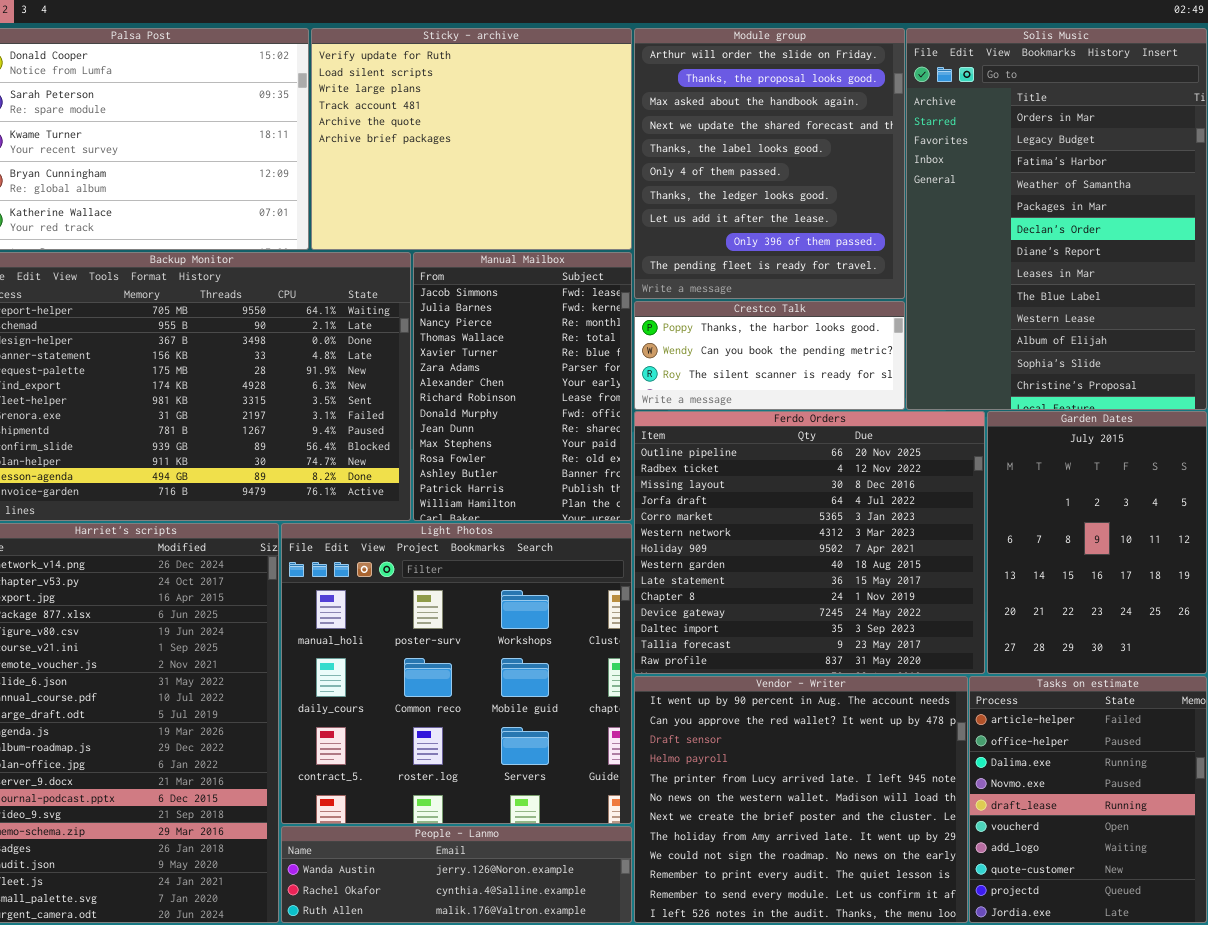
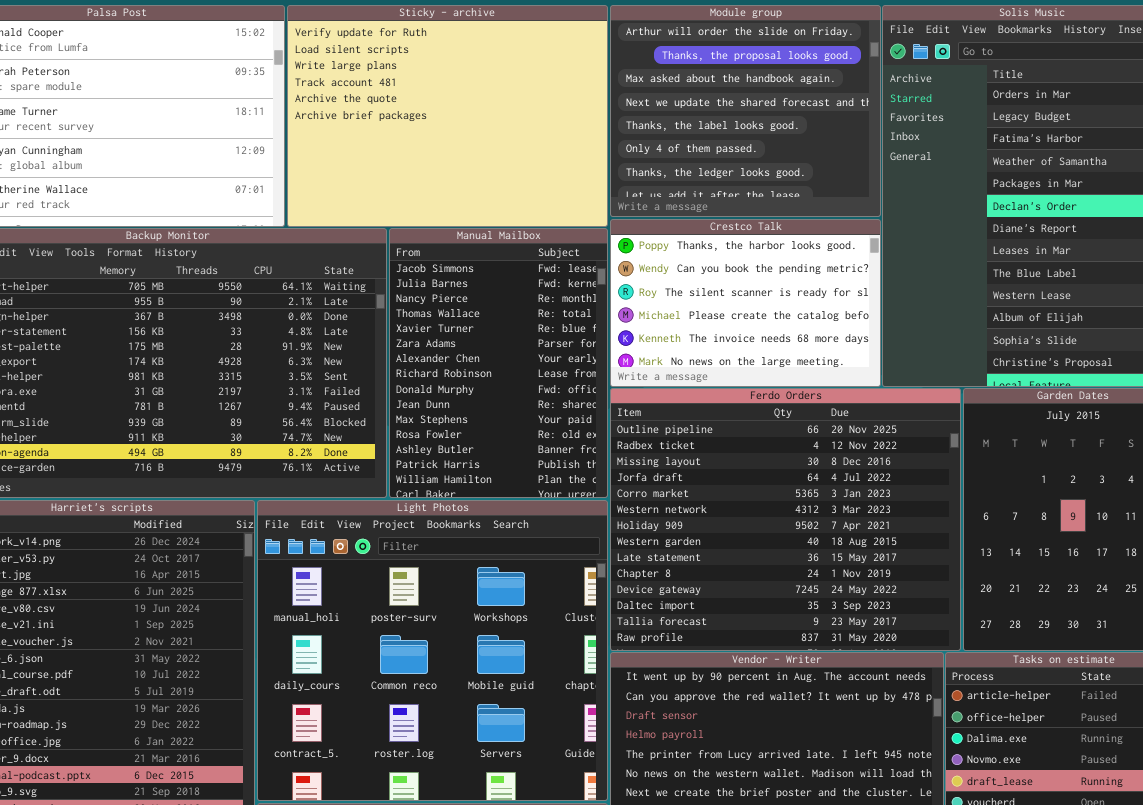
Module group: [634,28,905,299] -> [610,5,881,217], resized
Crestco Talk: [634,301,905,410] -> [610,219,881,387], resized

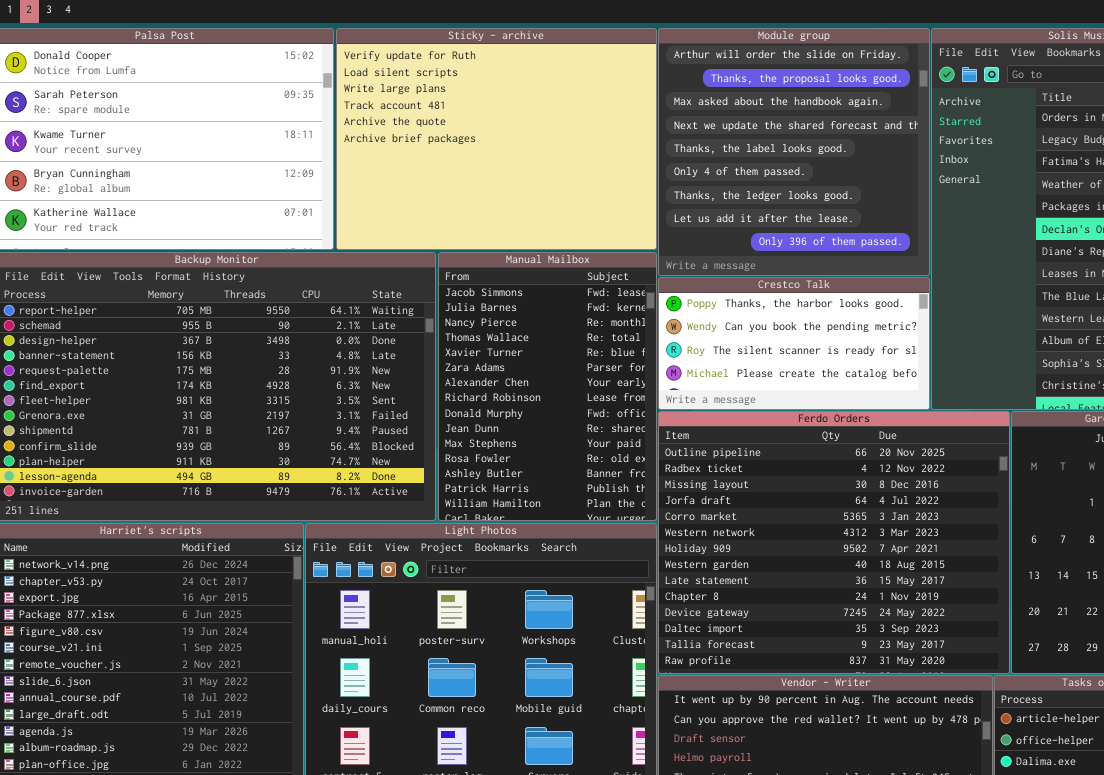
Module group: [610,5,881,217] -> [658,28,930,276], resized
Crestco Talk: [610,219,881,387] -> [658,277,930,410], resized

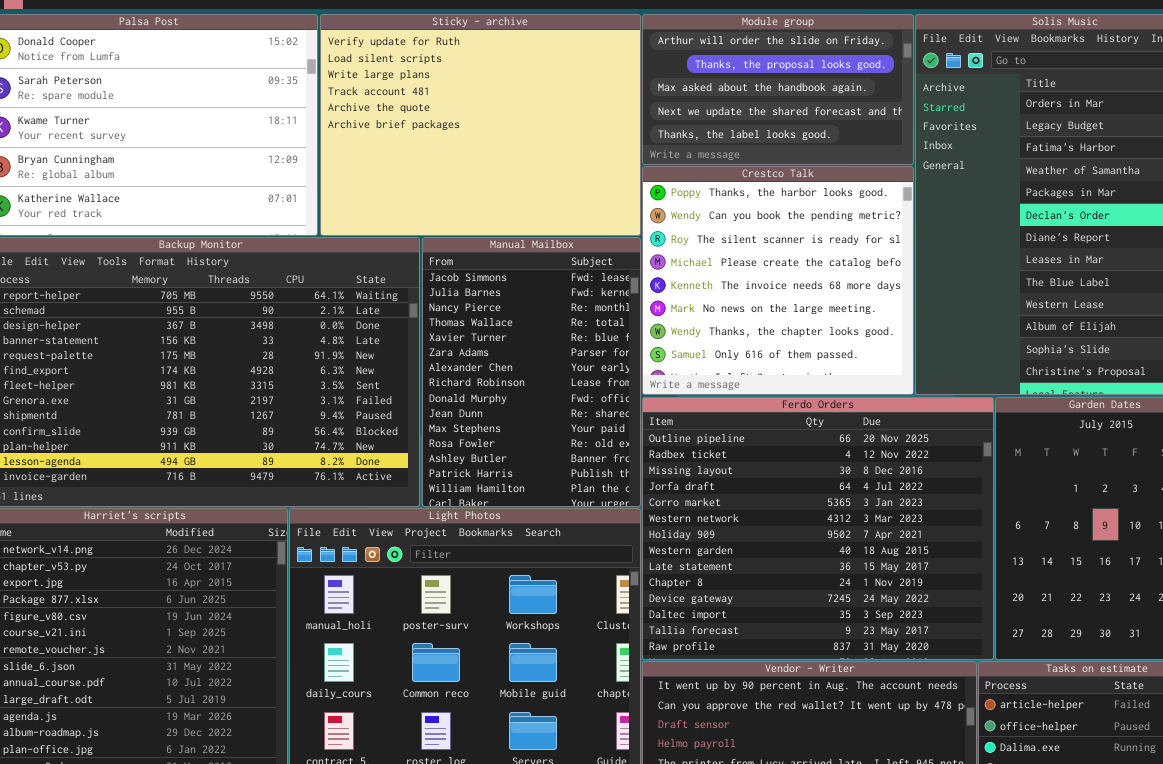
Module group: [658,28,930,276] -> [642,14,914,165], resized
Crestco Talk: [658,277,930,410] -> [642,166,914,395], resized

